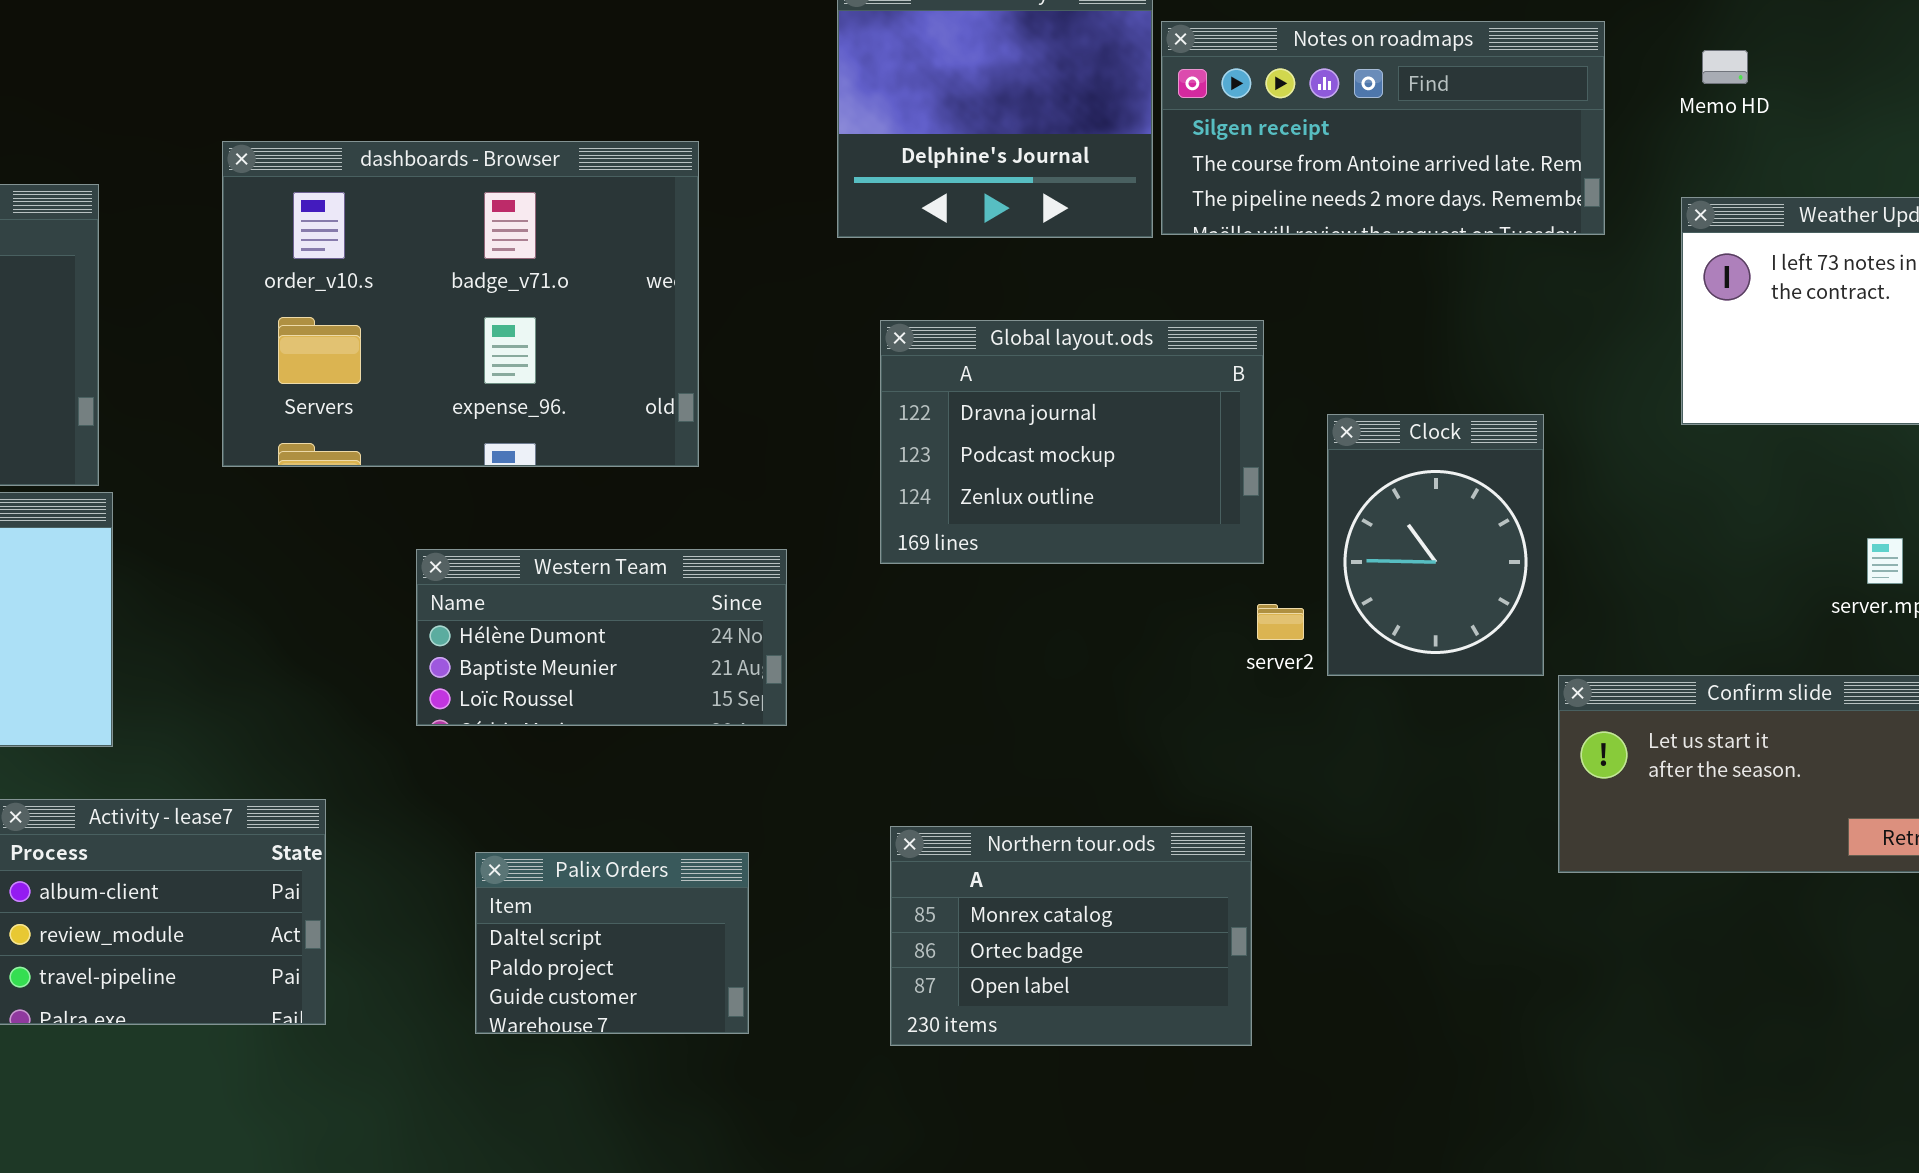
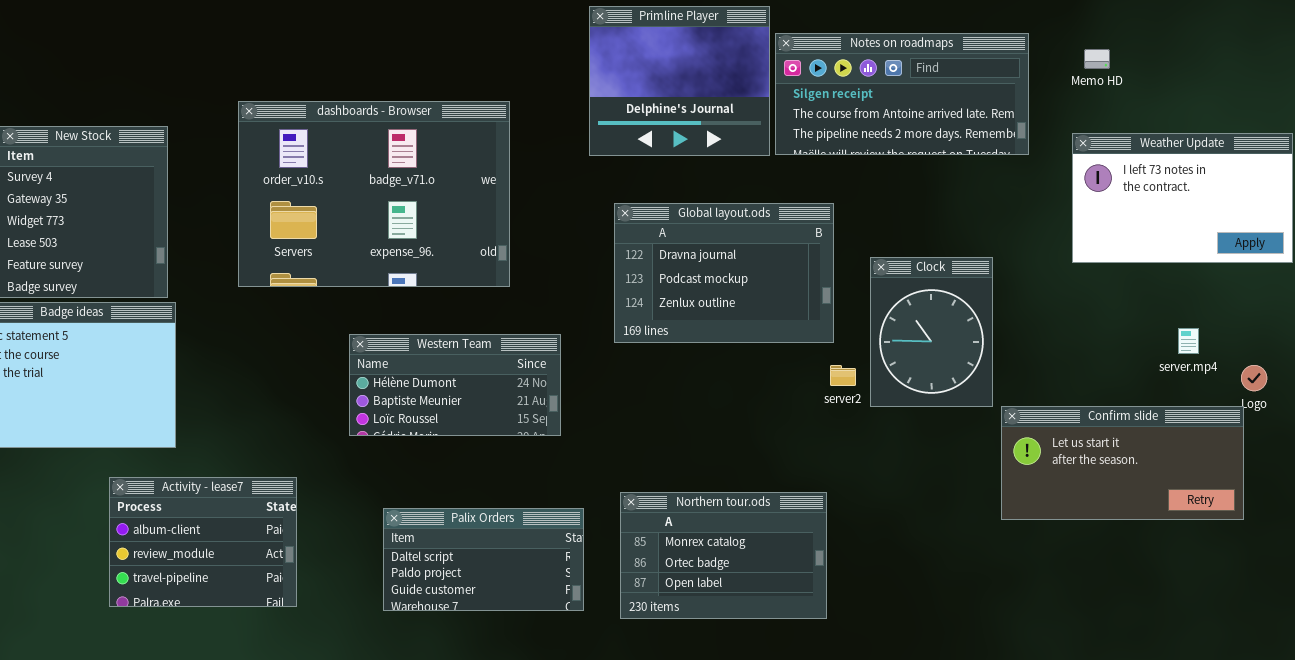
Palix Orders: [475,852,749,1034] -> [383,508,584,611], resized

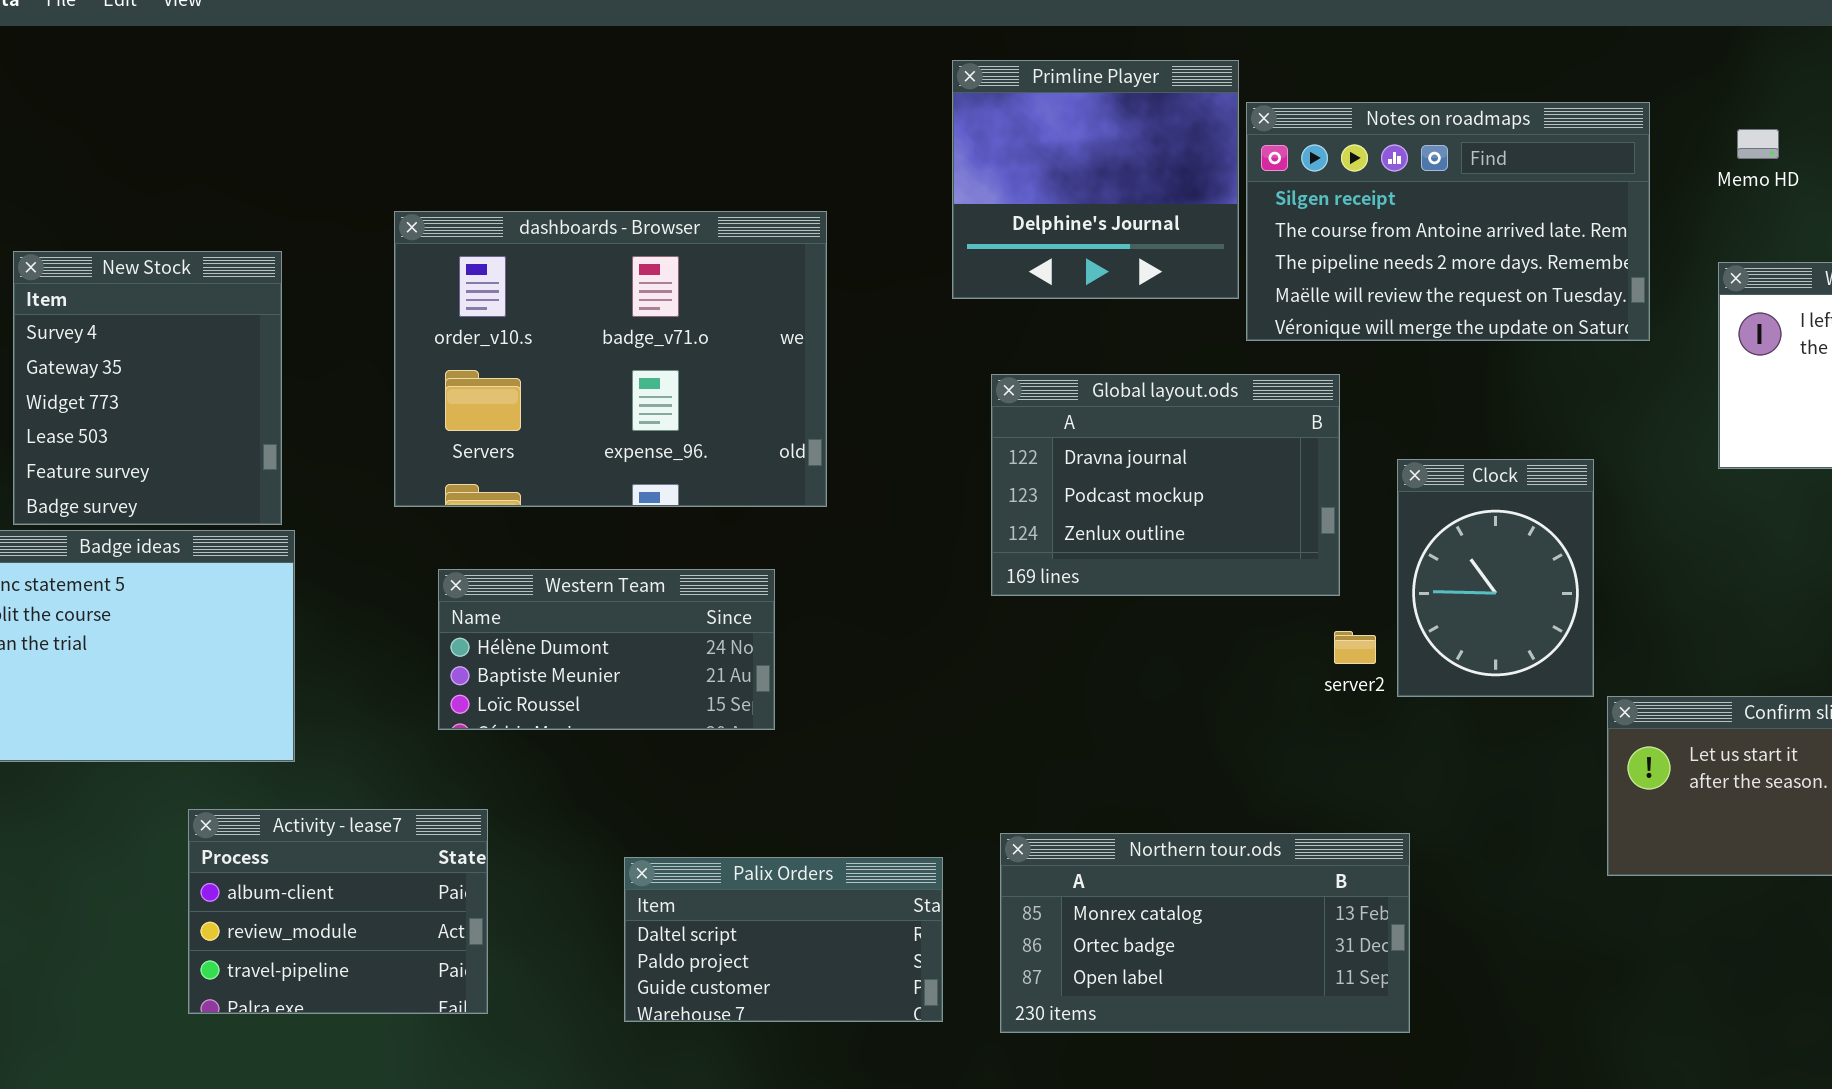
Notes on roadmaps: [775,33,1029,155] -> [1246,102,1650,341], resized
Western Team: [349,334,561,436] -> [438,569,775,730], moved
Northern tour.ods: [620,492,827,619] -> [1000,833,1410,1033], resized

